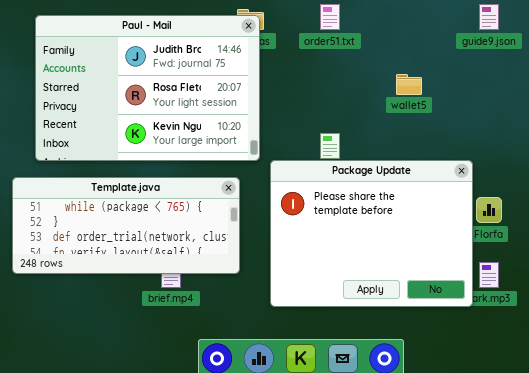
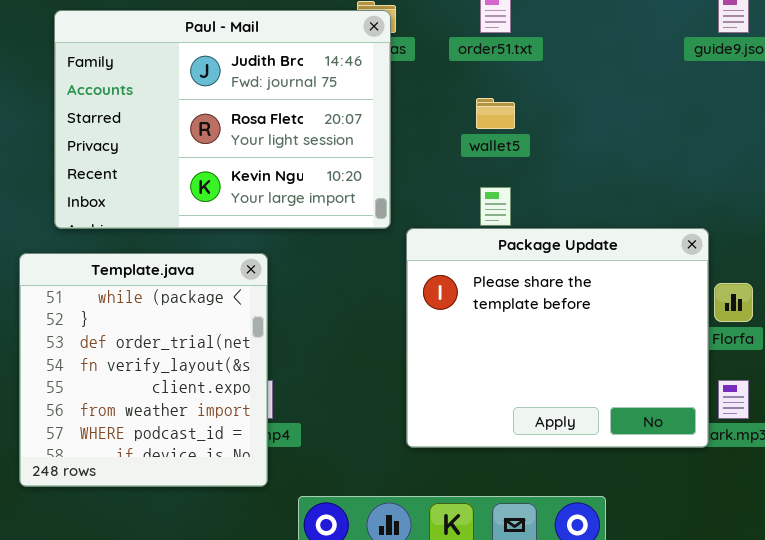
wallet5: [396,74,422,95] -> [476,98,515,129], moved
Template.java: [12,177,240,274] -> [19,253,268,487], resized

